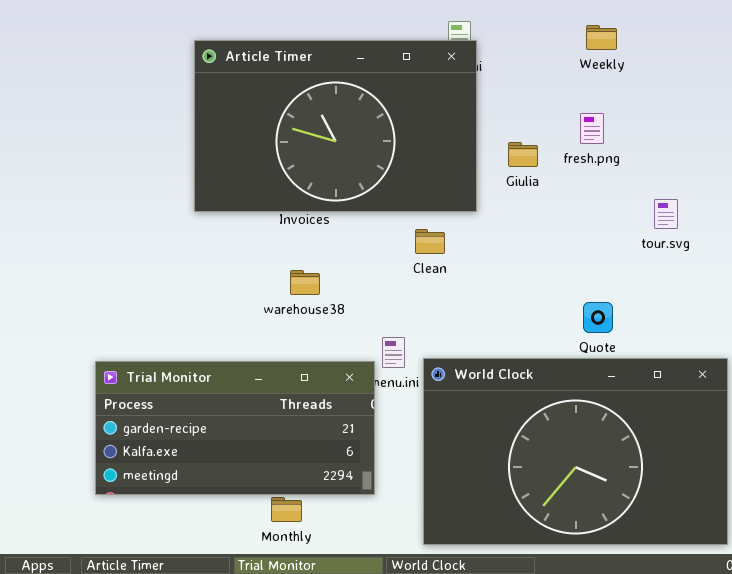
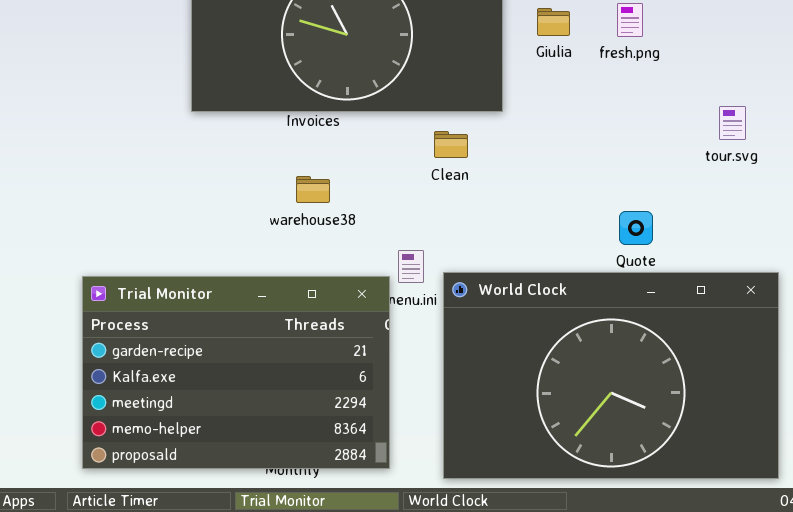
Giulia: [508,142,538,167] -> [537,8,570,36], moved
tour.svg: [654,199,678,229] -> [719,106,746,140], moved
Trial Monitor: [95,361,375,495] -> [82,276,390,469], resized

